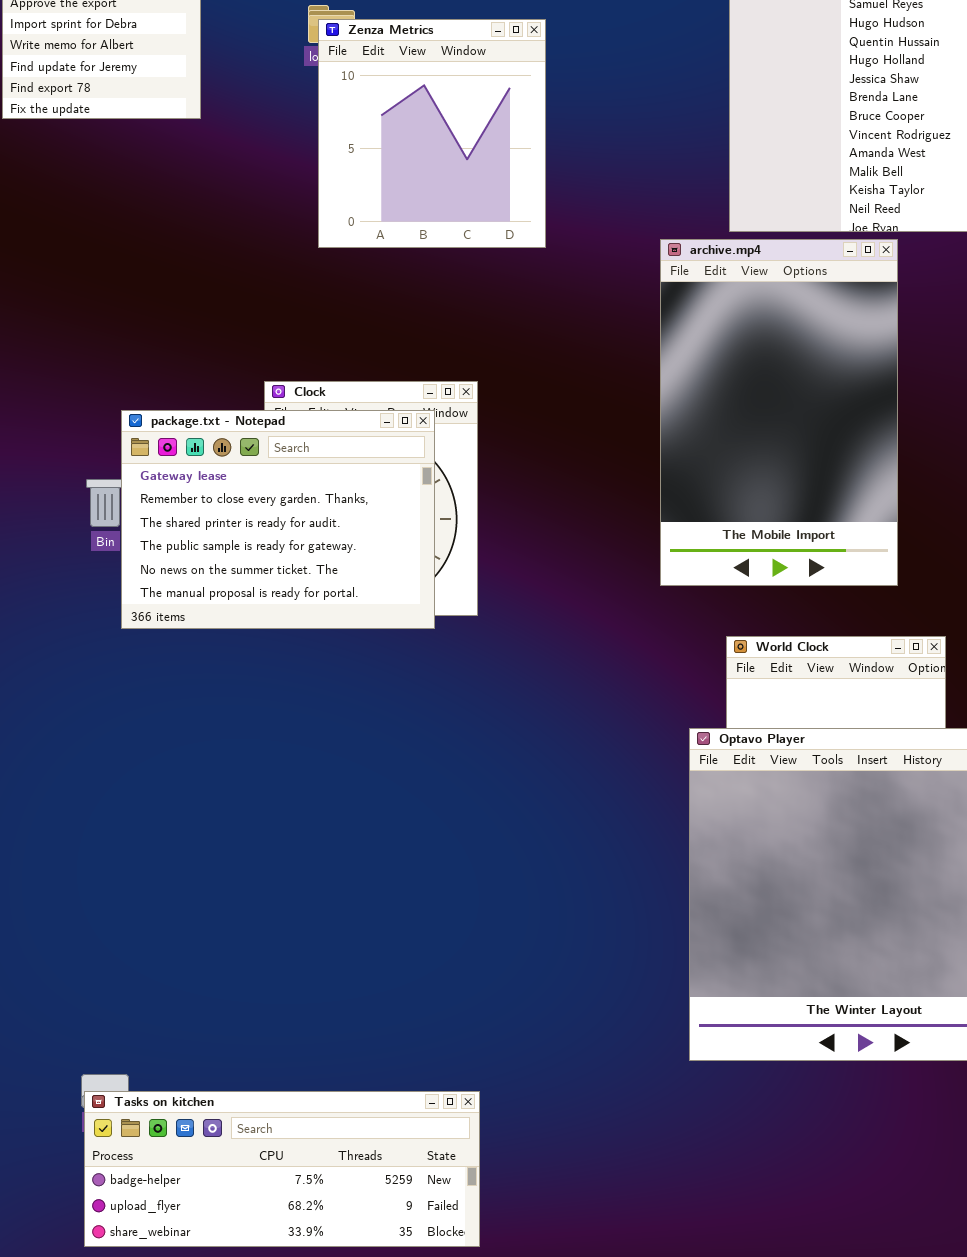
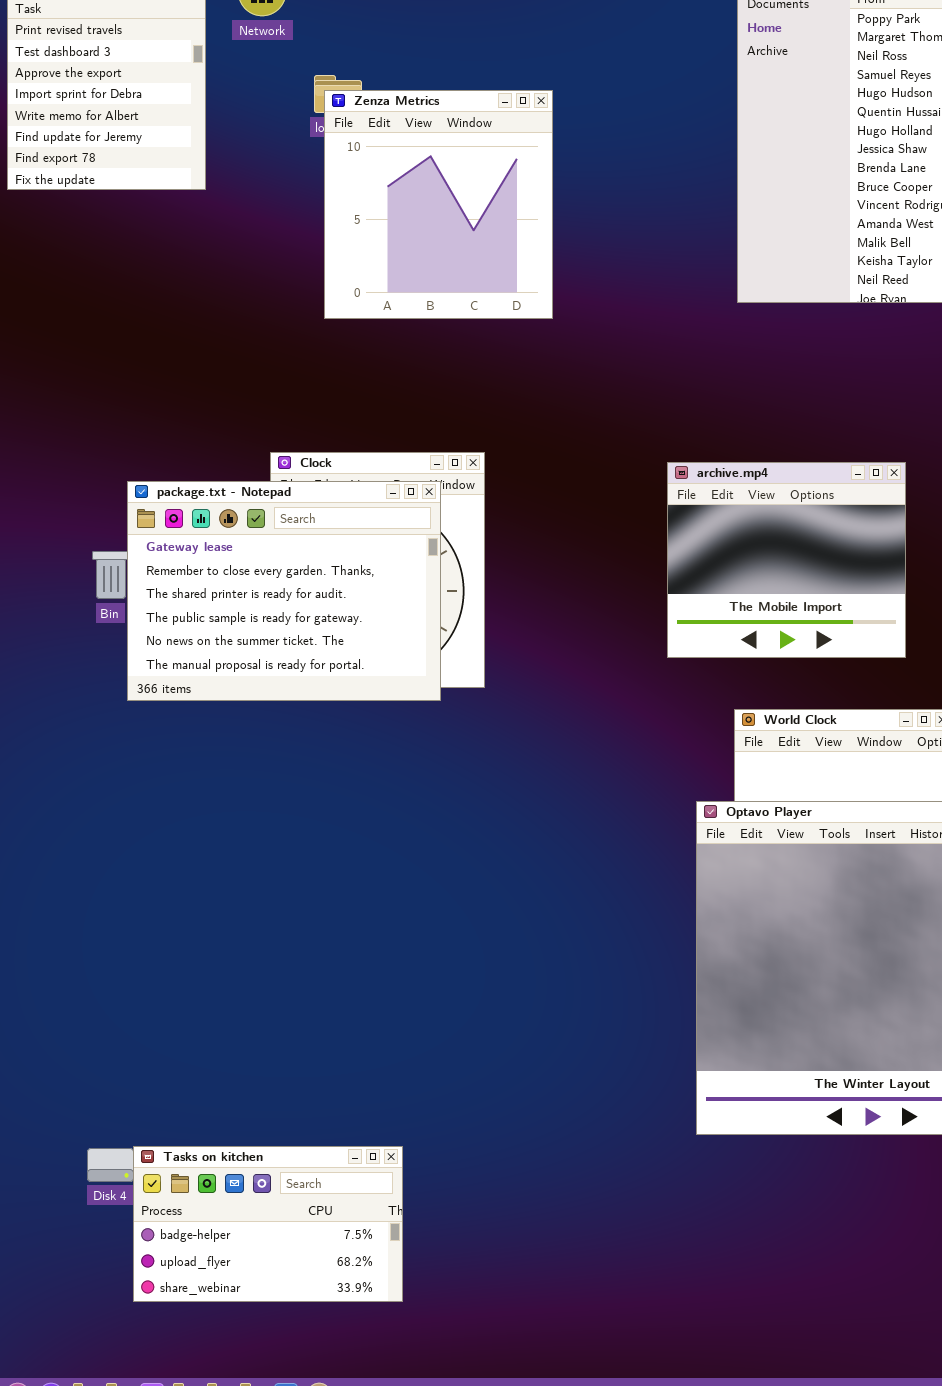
archive.mp4: [660,239,898,586] -> [667,462,906,658], resized
Tasks on kitchen: [84,1091,480,1247] -> [133,1146,403,1302], moved, resized

